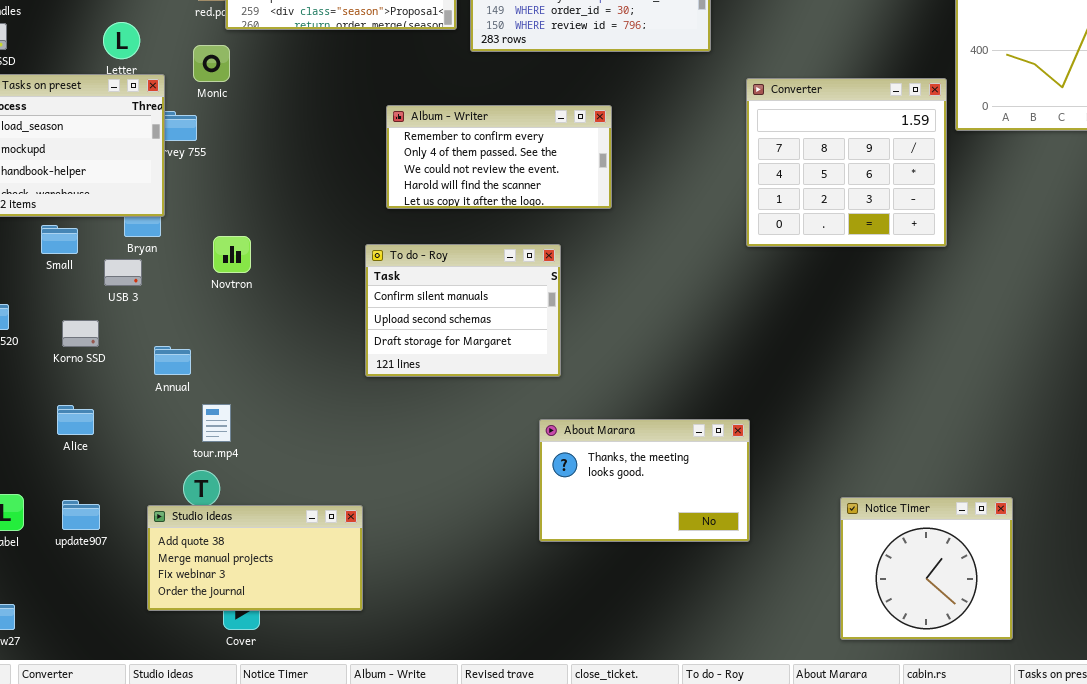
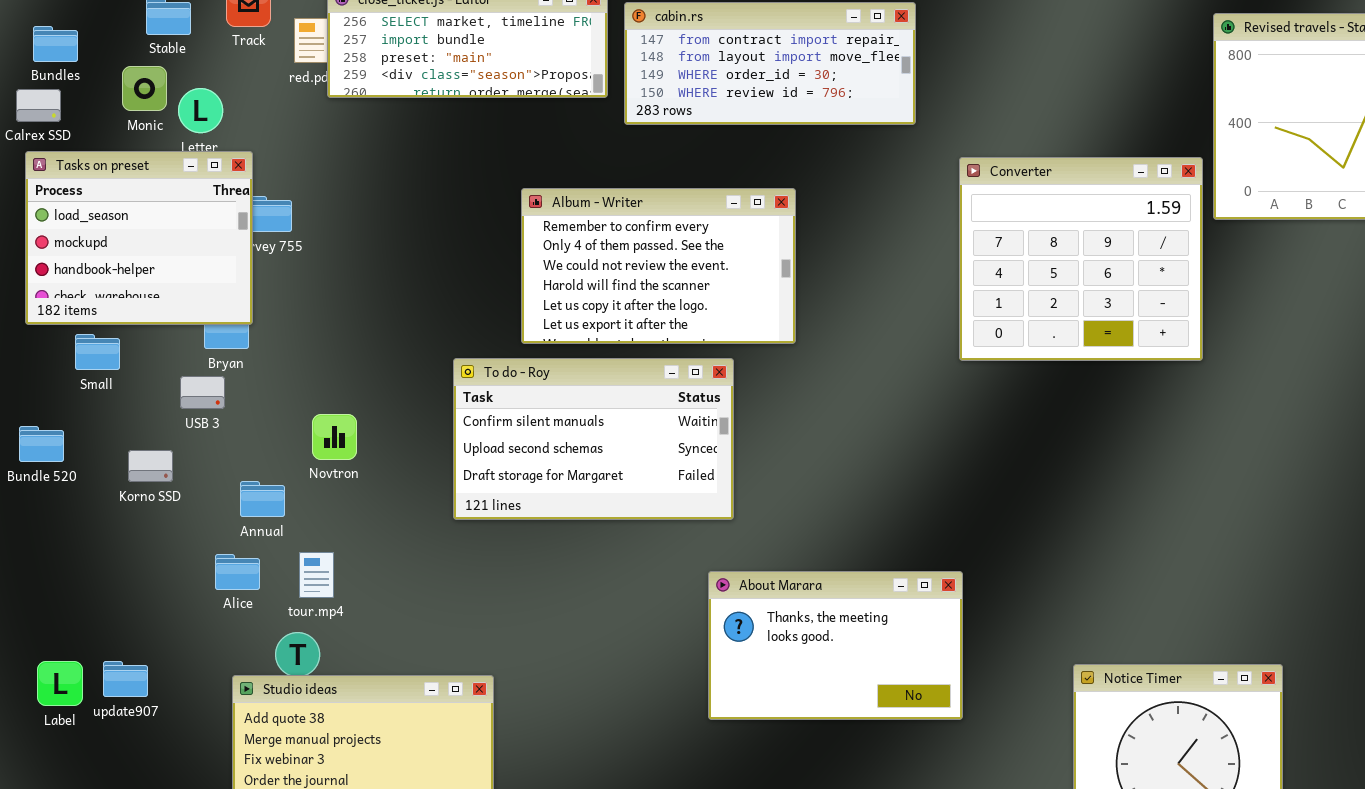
Monic: [193,45,230,82] -> [122,66,167,111], moved
Album - Writer: [386,105,612,209] -> [521,188,796,344], resized
Small: [41,225,78,254] -> [75,334,120,370], moved
Novtron: [213,236,251,273] -> [312,414,357,460], moved
To do - Roy: [365,244,561,377] -> [453,358,734,520], resized
Alice: [57,405,94,435] -> [215,554,260,590], moved
update907: [62,500,100,530] -> [103,661,148,697], moved

